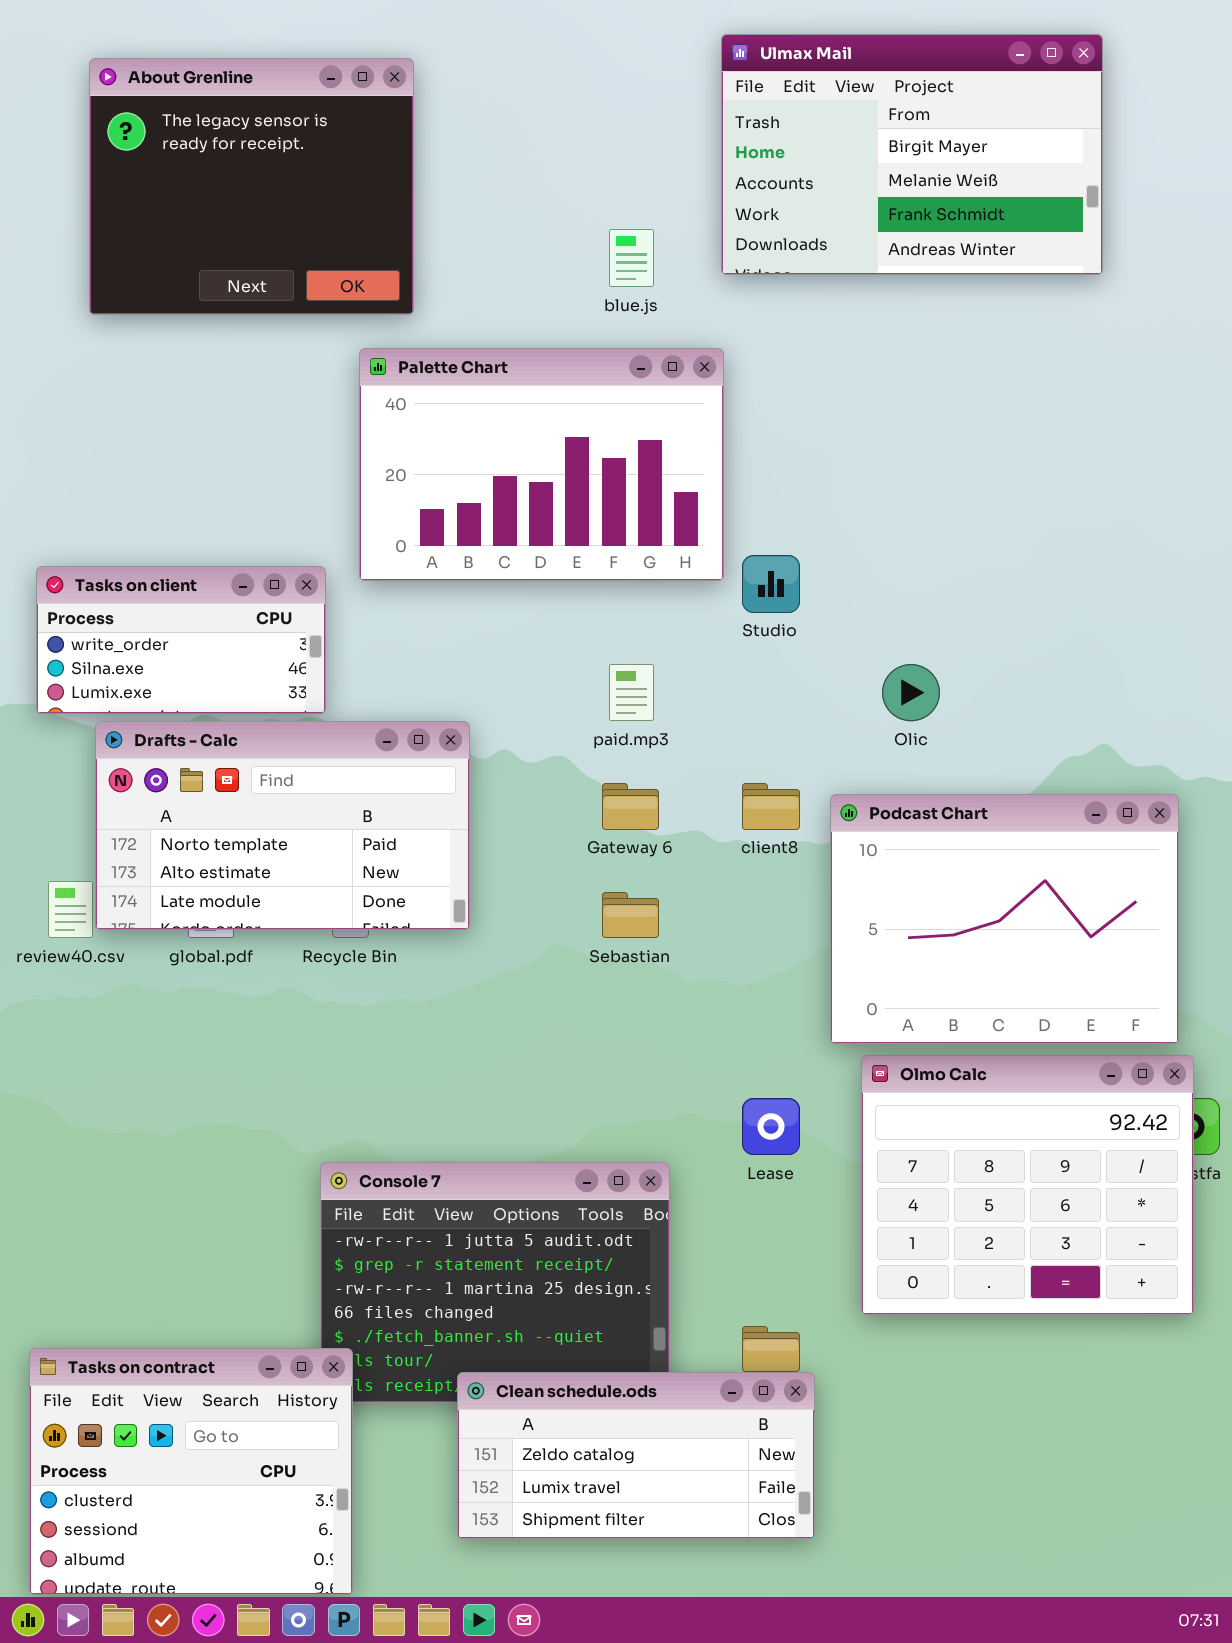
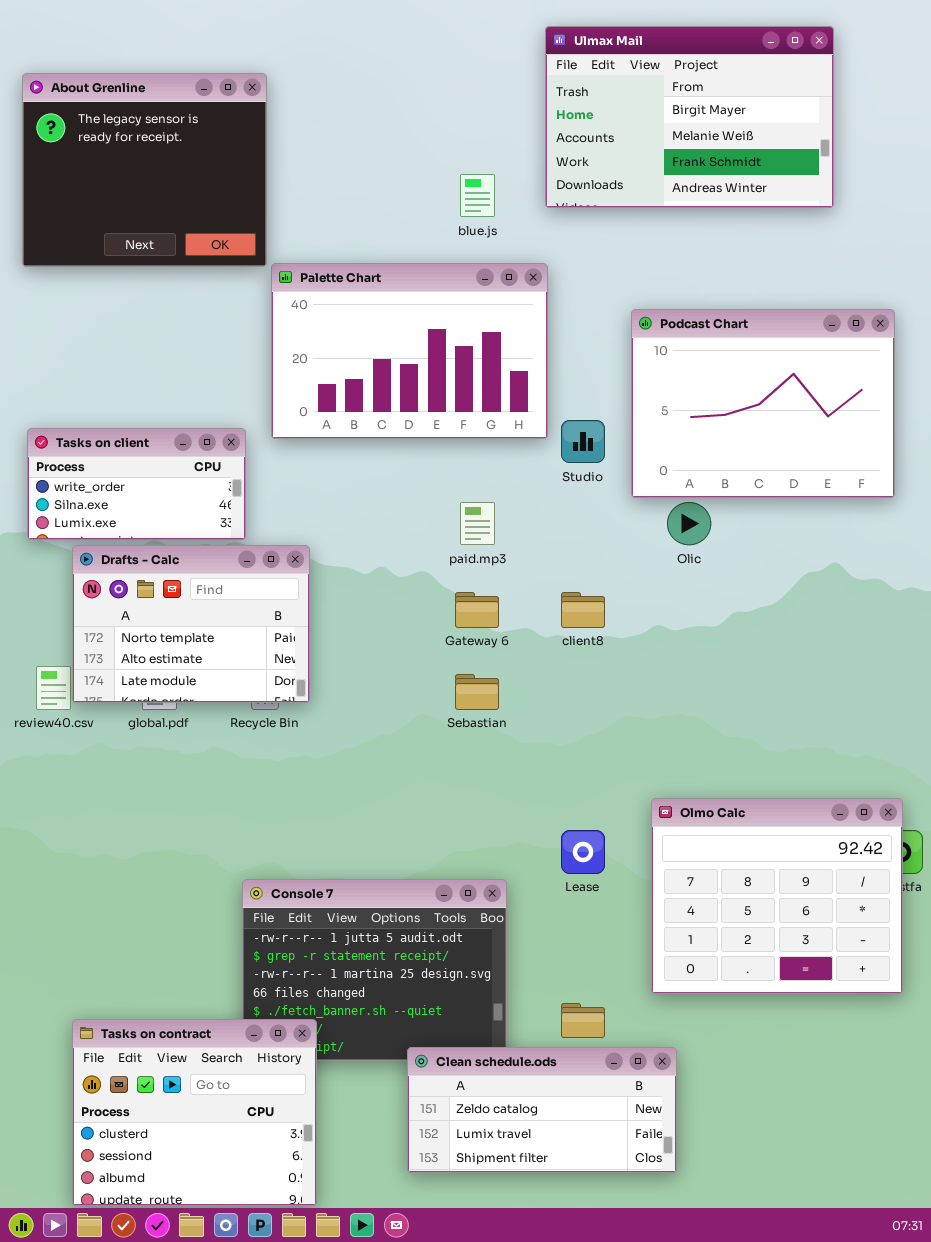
About Grenline: [89,58,414,315] -> [22,73,267,267], moved
Drafts - Calc: [95,721,470,930] -> [72,545,310,703], resized
Podcast Chart: [830,794,1179,1044] -> [631,309,895,498], moved
Tasks on contract: [29,1348,353,1595] -> [72,1019,317,1206], moved
Clean schedule.ods: [457,1372,815,1539] -> [407,1047,677,1173], moved

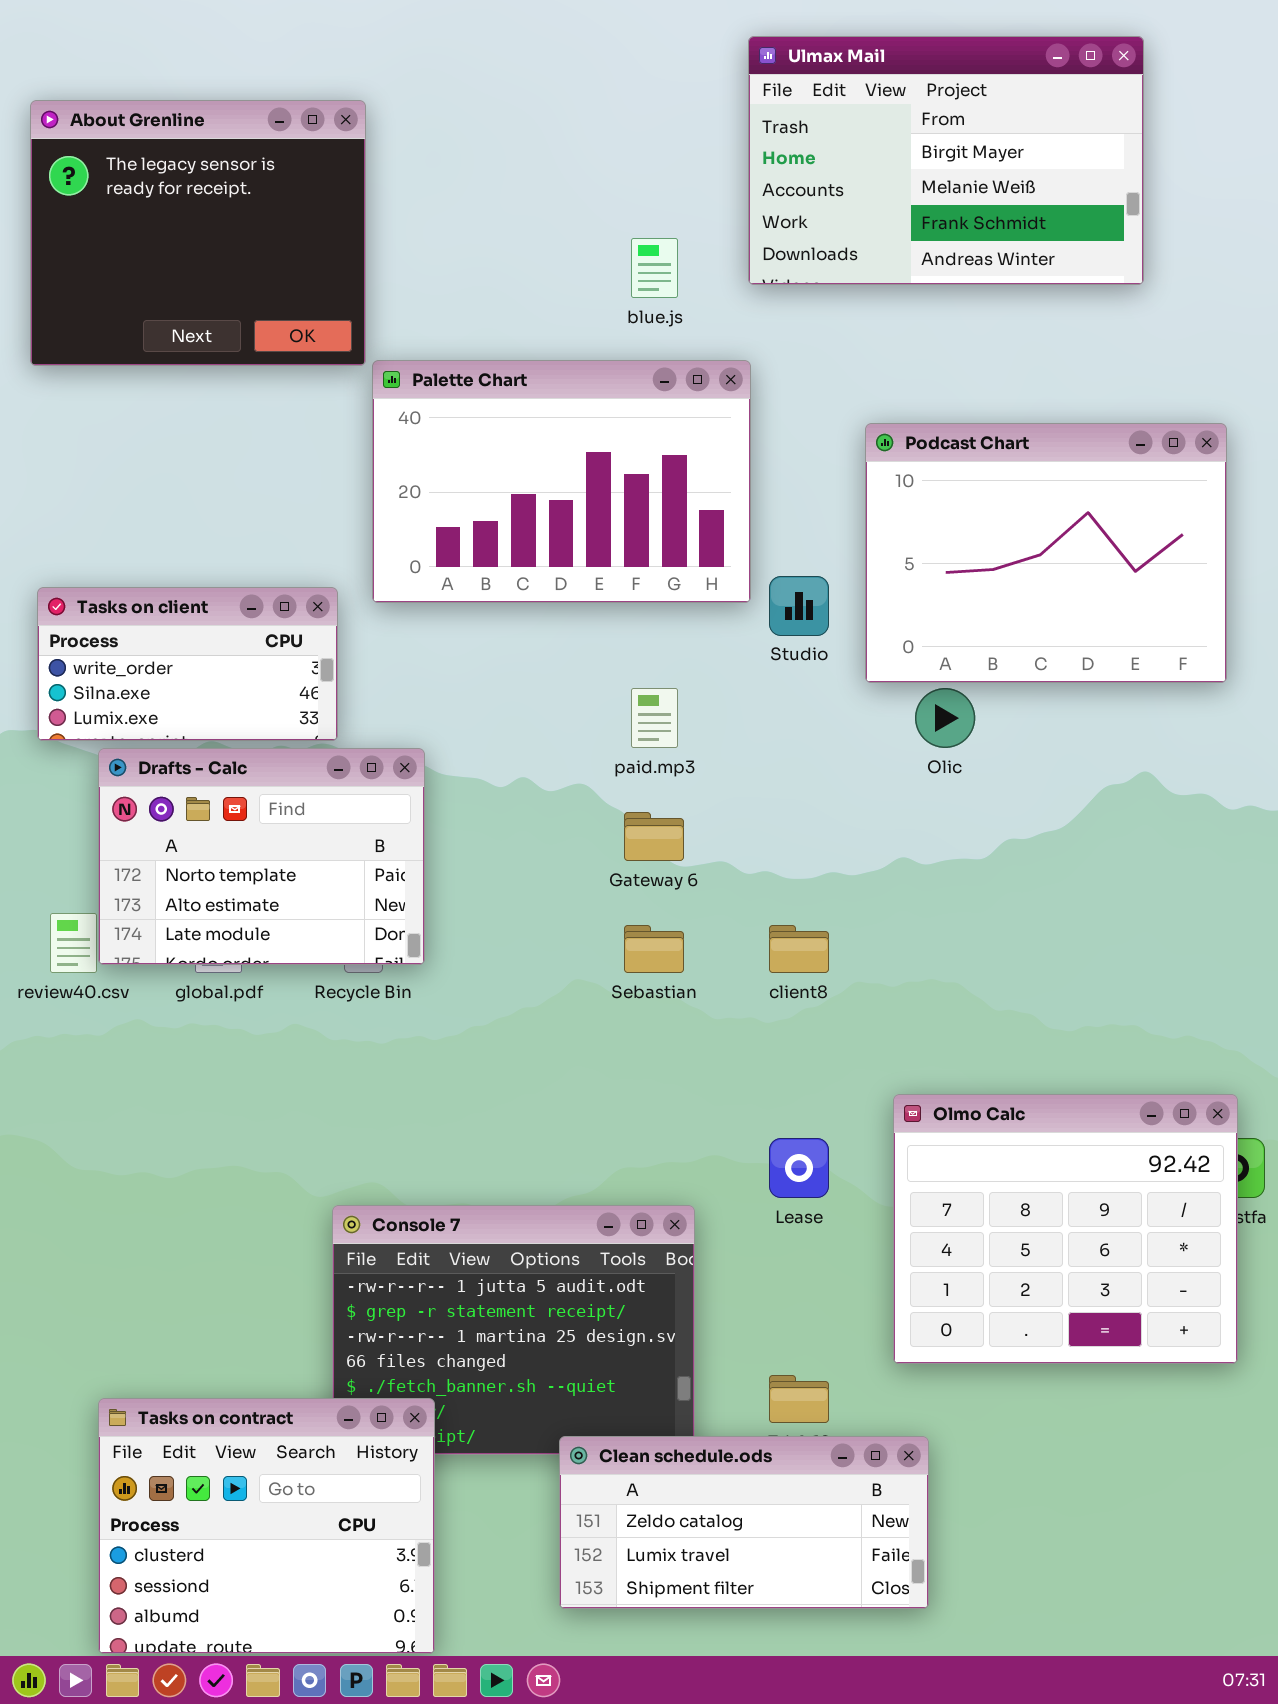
client8: [561,592,605,628] -> [769,925,829,973], moved

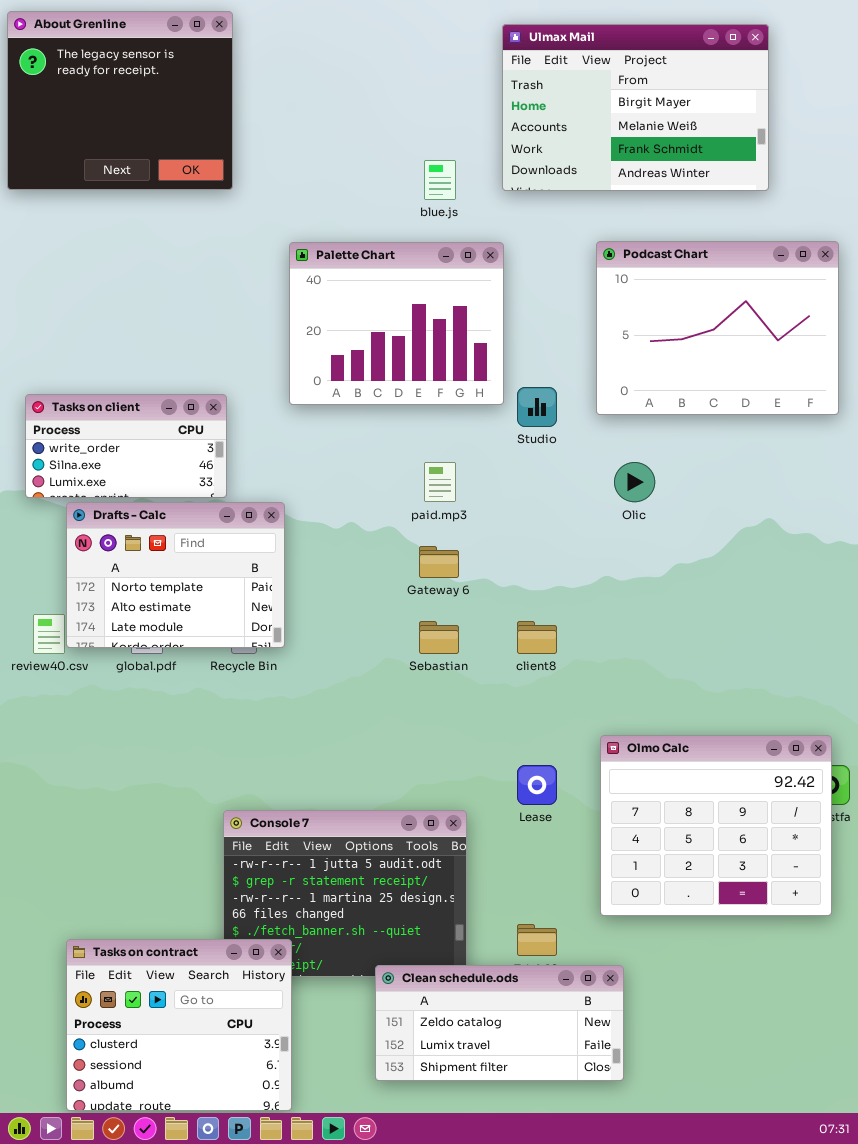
About Grenline: [30,100,366,366] -> [7,11,233,190], moved
Palette Chart: [372,360,751,603] -> [289,242,504,405], resized
Podcast Chart: [865,423,1227,683] -> [596,241,839,415], moved

